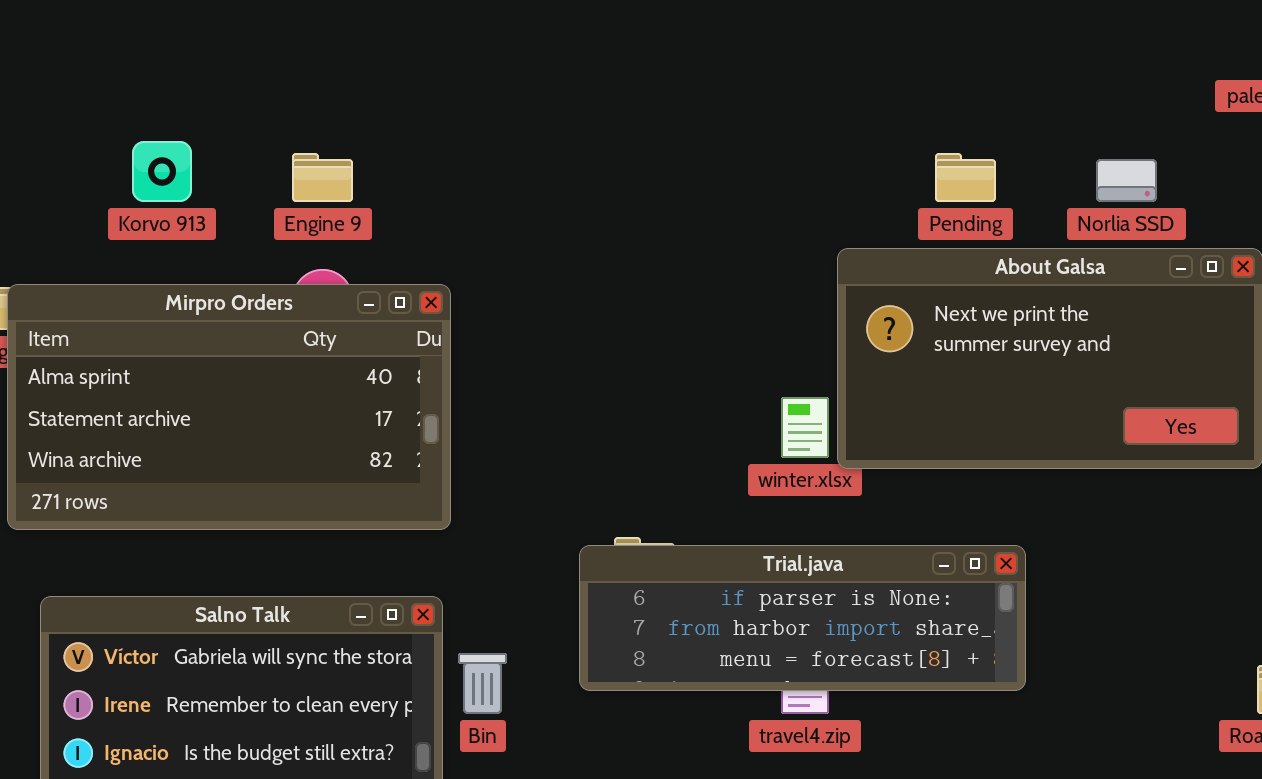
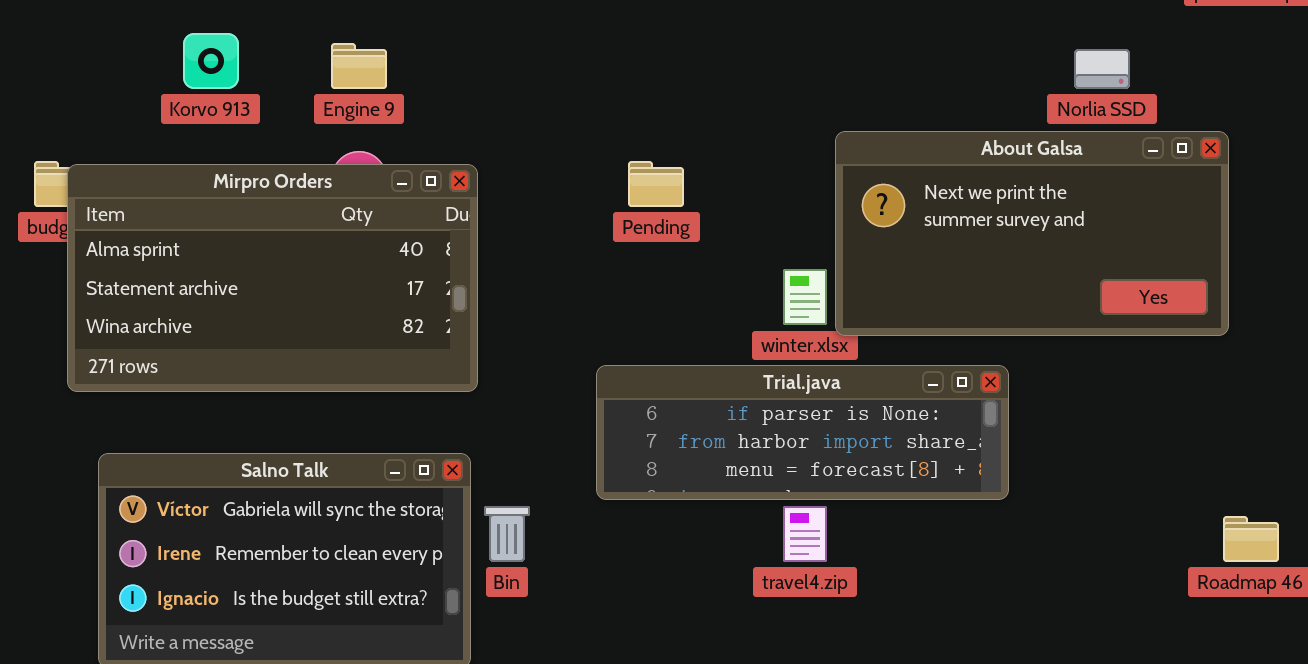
Pending: [935,153,996,202] -> [628,161,684,207], moved
Trial.java: [579,545,1026,691] -> [596,365,1009,500], moved

